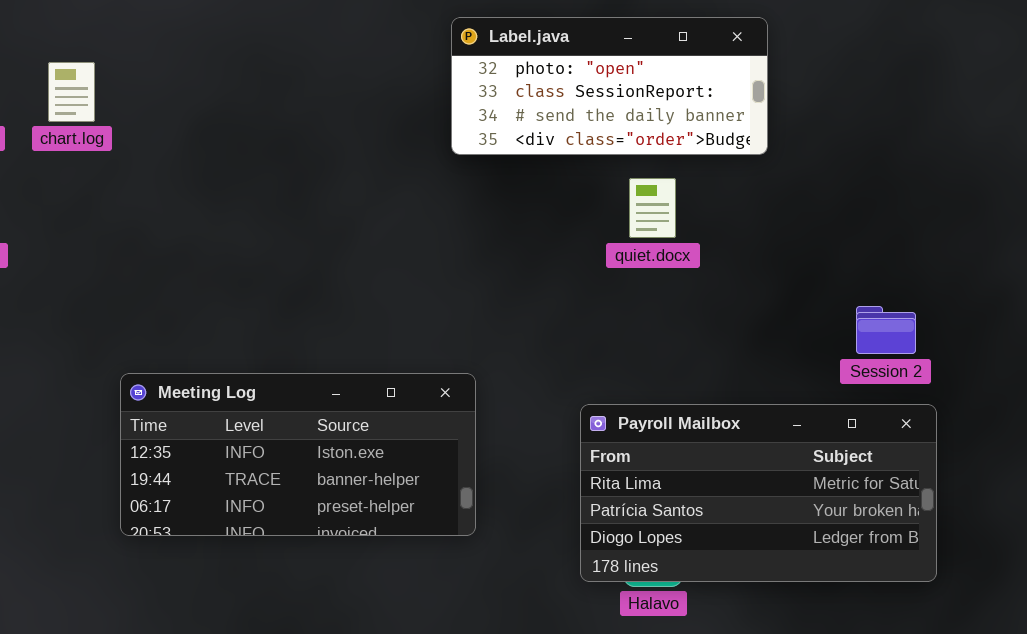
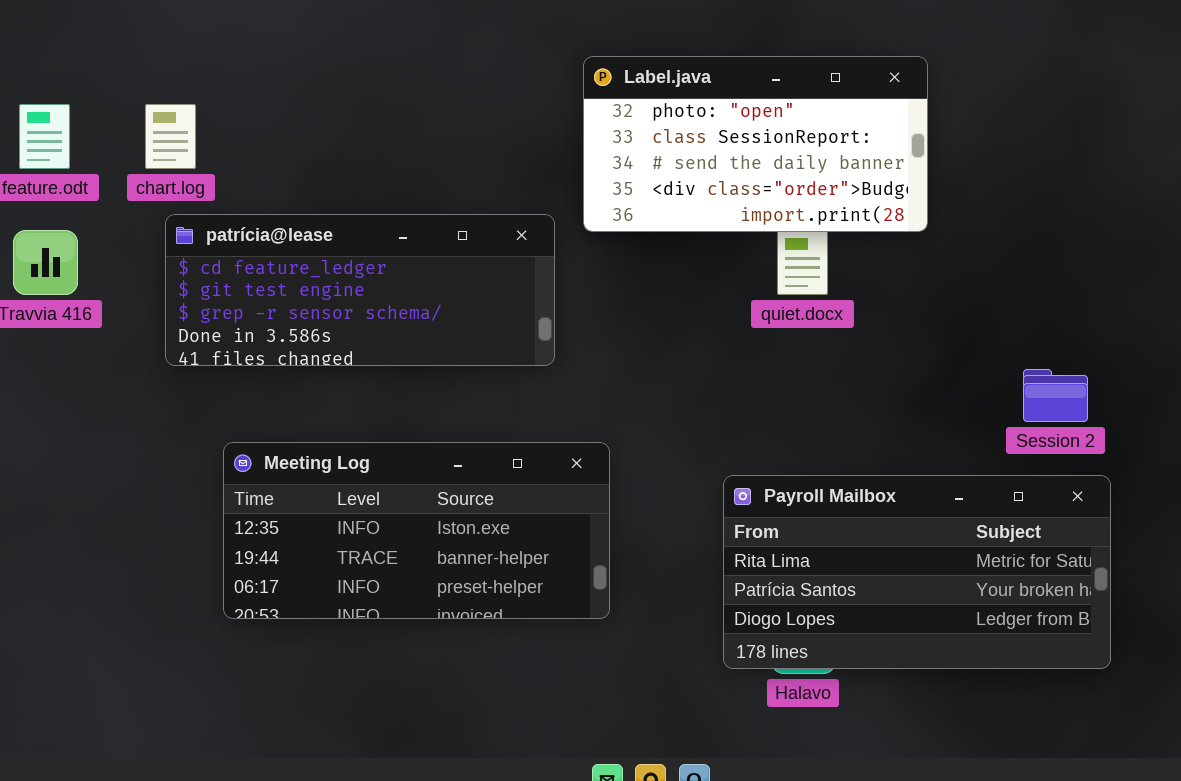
Label.java: [451,17,768,155] -> [583,56,928,232], resized
patrícia@lease: none -> [165,214,555,366], opened

